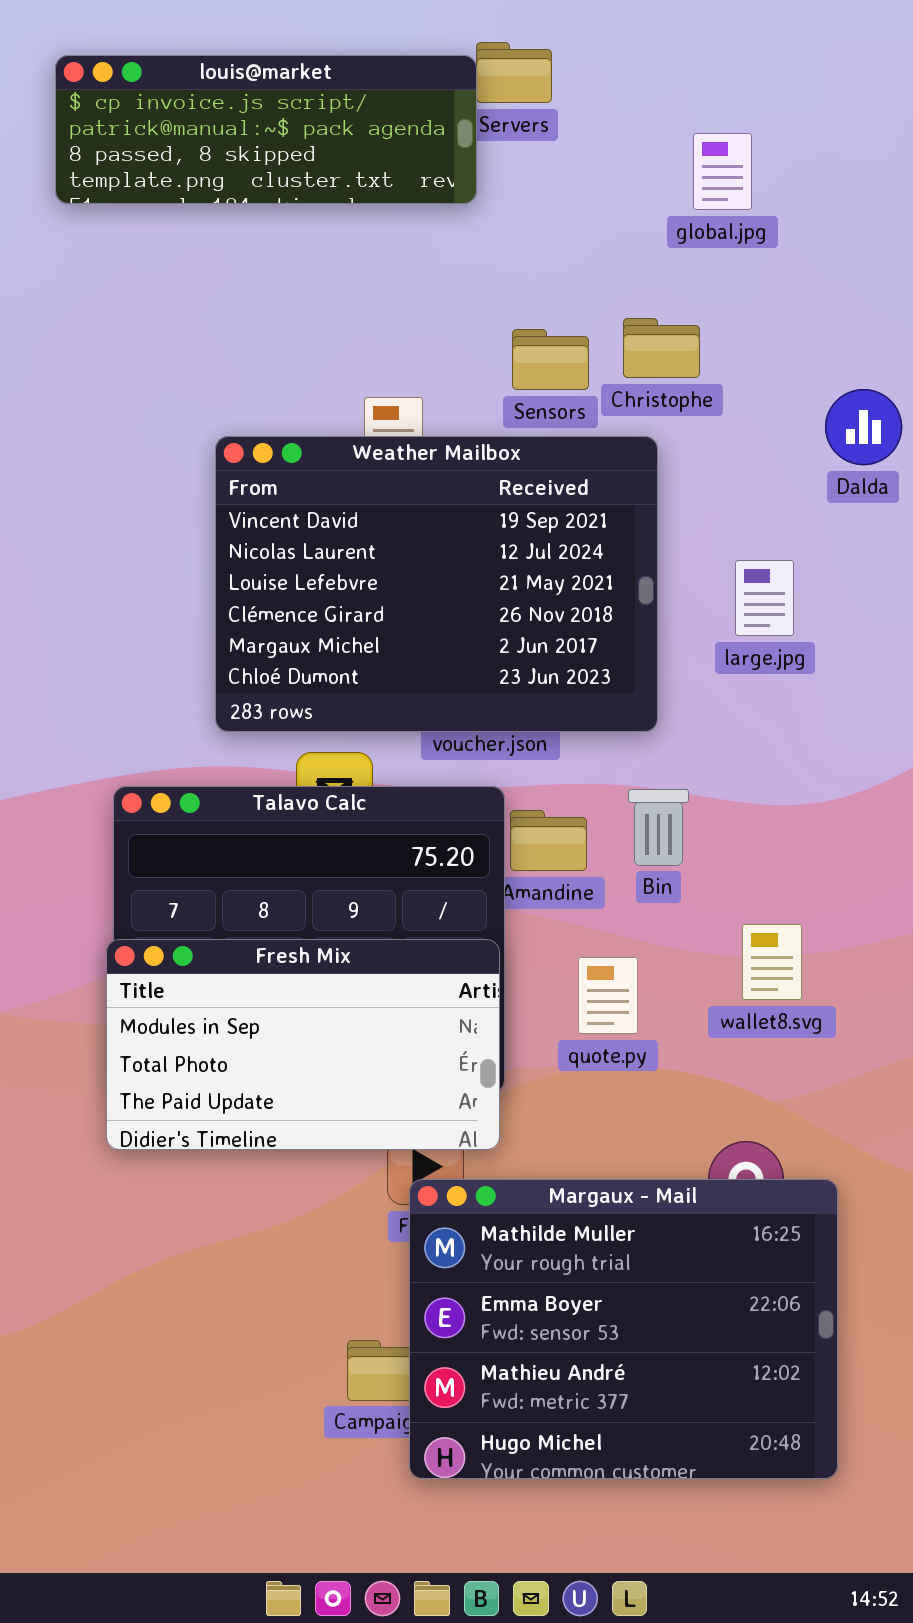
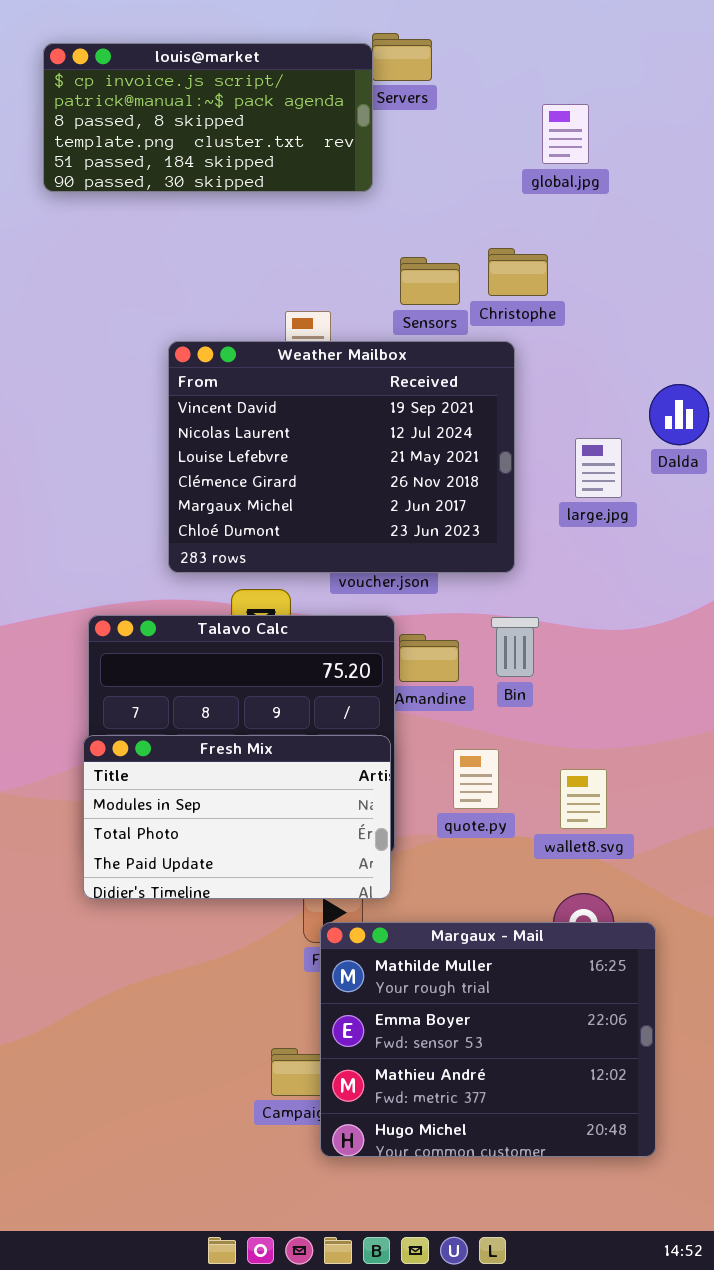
louis@market: [55,55,477,204] -> [43,43,373,192], resized
Dalda: [825,389,902,465] -> [649,384,709,445], moved
wallet8.svg: [742,924,802,1000] -> [560,769,607,829], moved

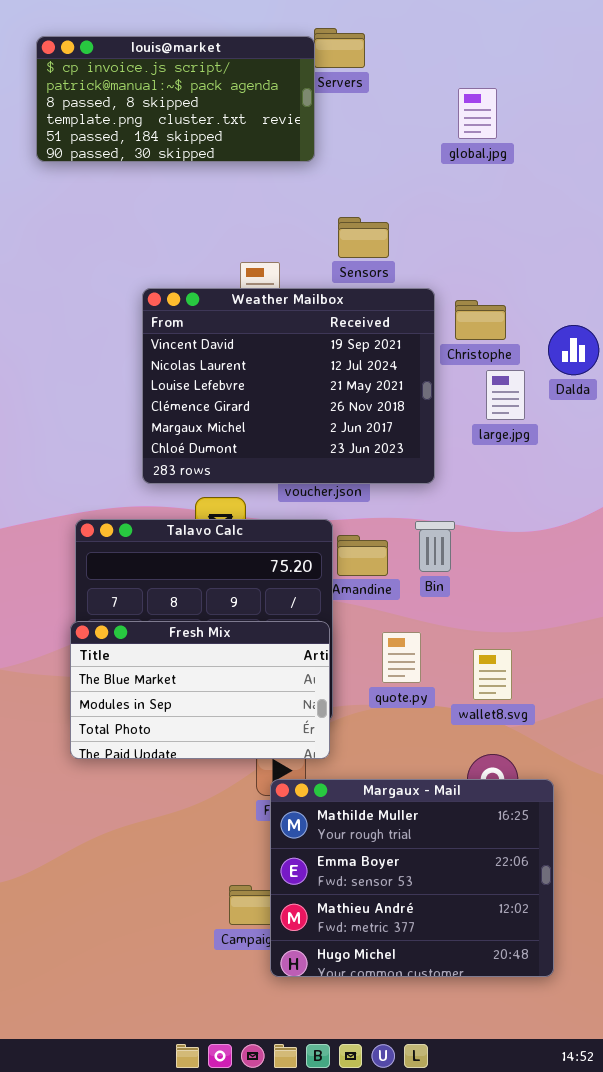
Christophe: [488,248,548,296] -> [455,300,506,340], moved
Fresh Mix: [83,735,391,899] -> [70,621,330,759], scrolled up 1 row

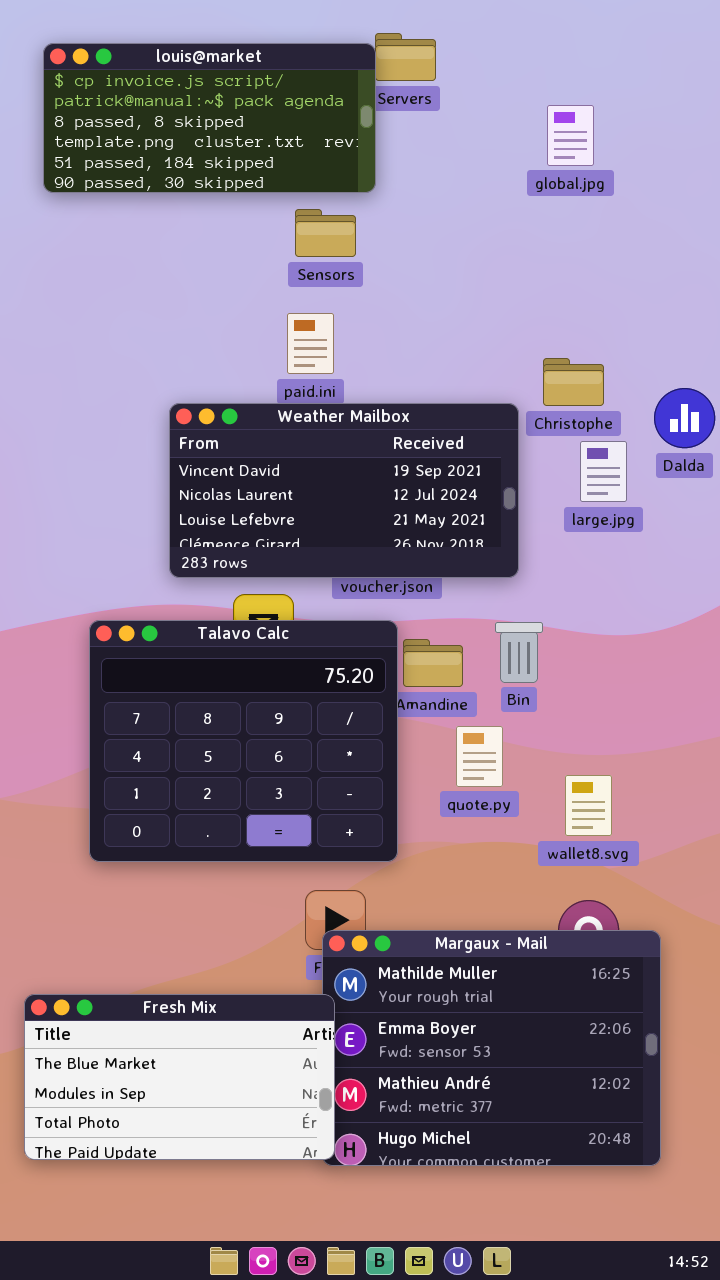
Sensors: [338,217,389,258] -> [295,209,356,257], moved
Weather Mailbox: [142,288,435,484] -> [169,403,519,578], resized
Fresh Mix: [70,621,330,759] -> [24,994,335,1160], moved
quote.py: [382,632,421,683] -> [456,726,503,787], moved

